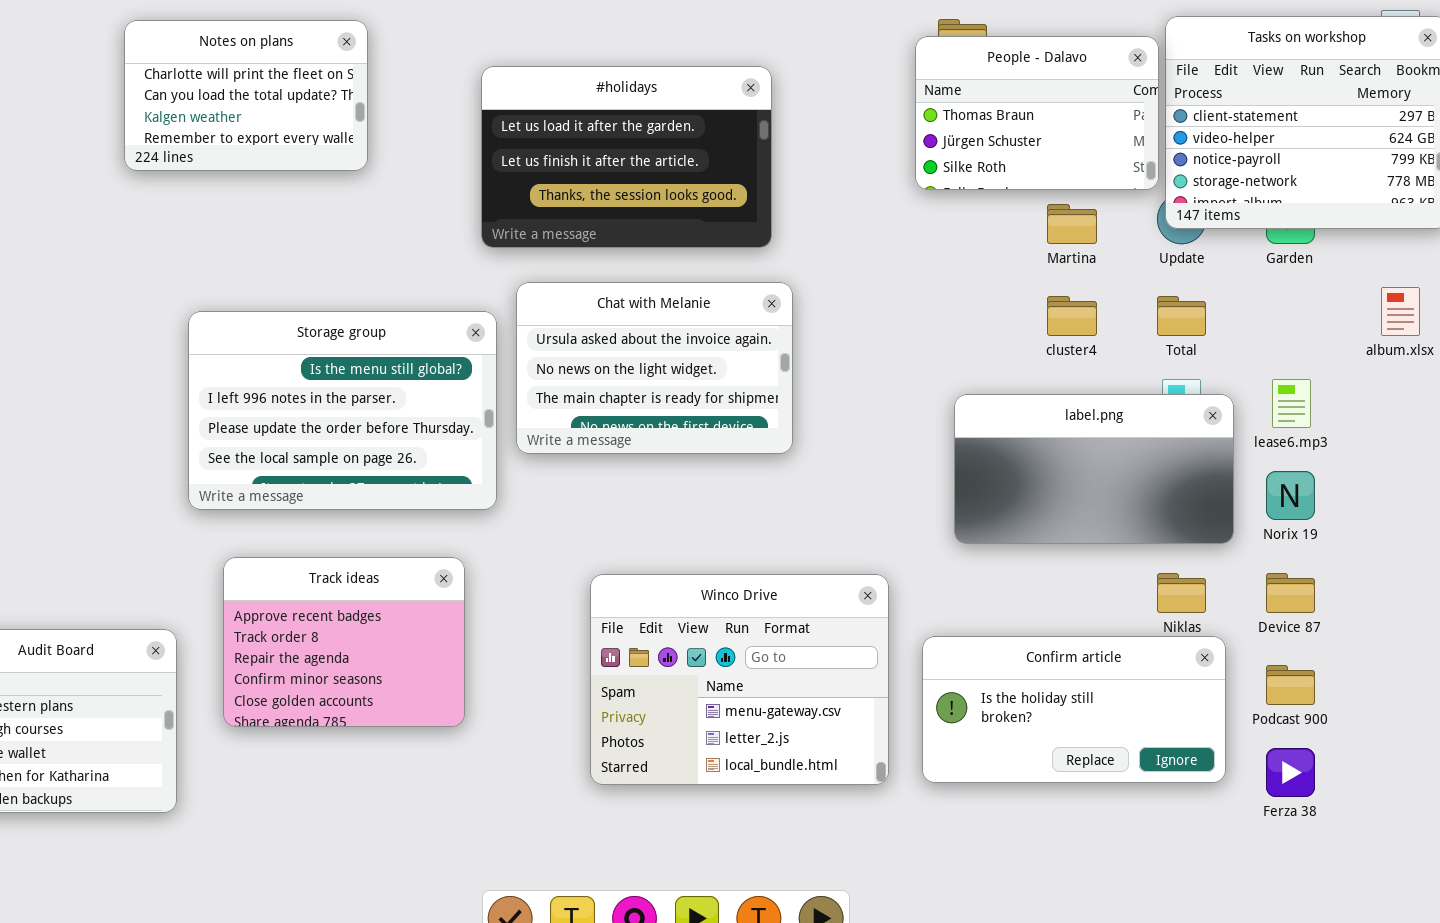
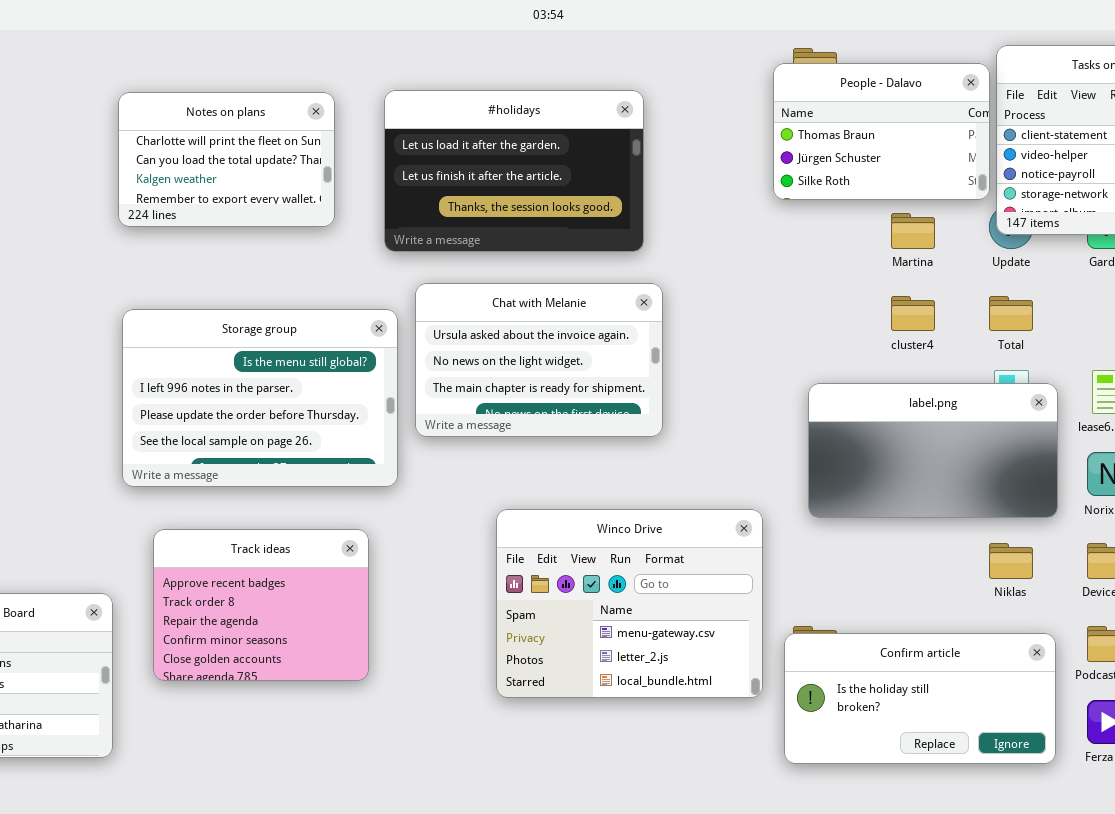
Notes on plans: [124,20,368,171] -> [118,92,335,227], moved
Winco Drive: [590,574,889,785] -> [496,509,763,698], moved
Confirm article: [922,636,1226,783] -> [784,633,1056,764], moved

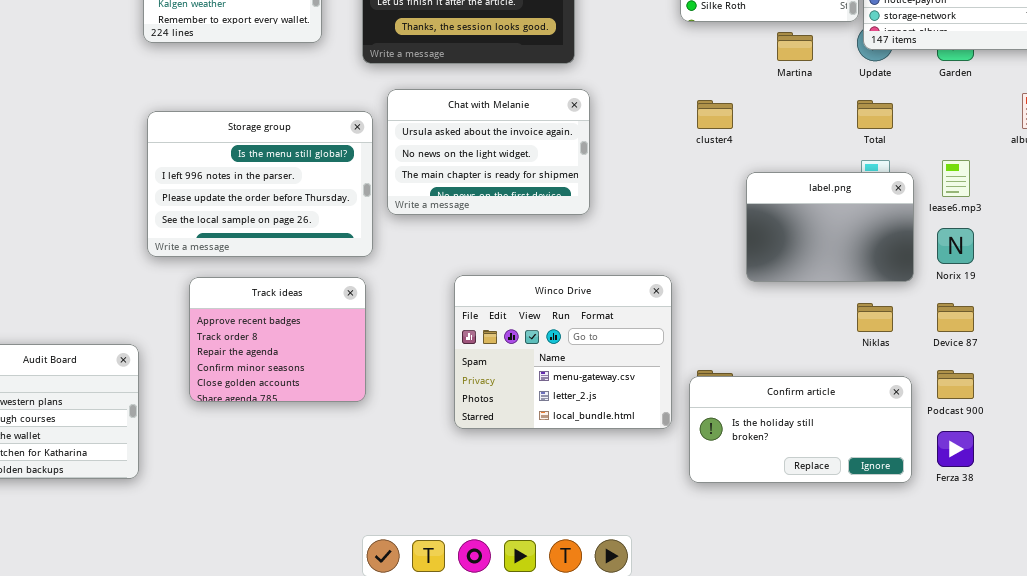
cluster4: [891,296,935,331] -> [697,100,733,129], moved
label.png: [808,383,1058,518] -> [746,172,914,282], resized
Track ideas: [153,529,369,681] -> [189,277,366,402], moved

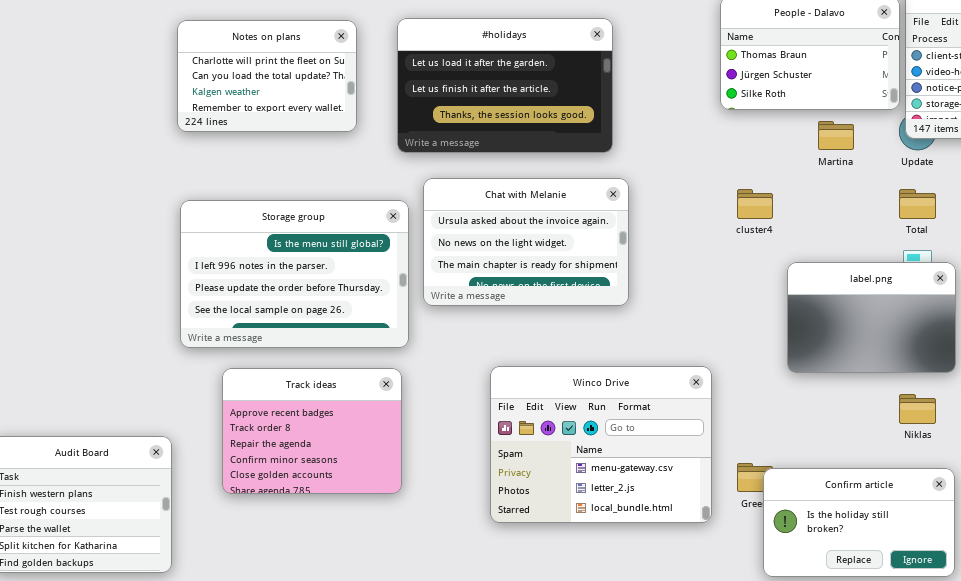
Confirm article: [689,376,912,483] -> [763,468,955,577], resized

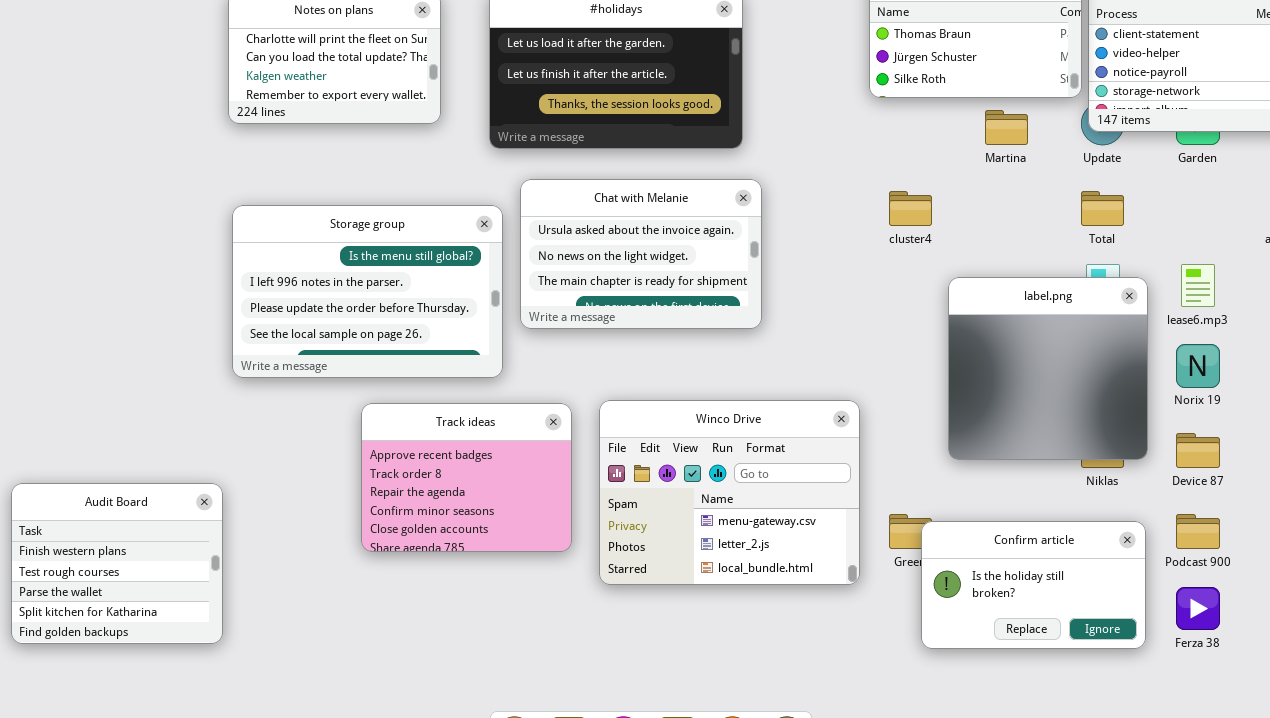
label.png: [787,262,956,373] -> [948,277,1148,460], resized
Track ideas: [222,368,402,494] -> [361,403,572,552], moved

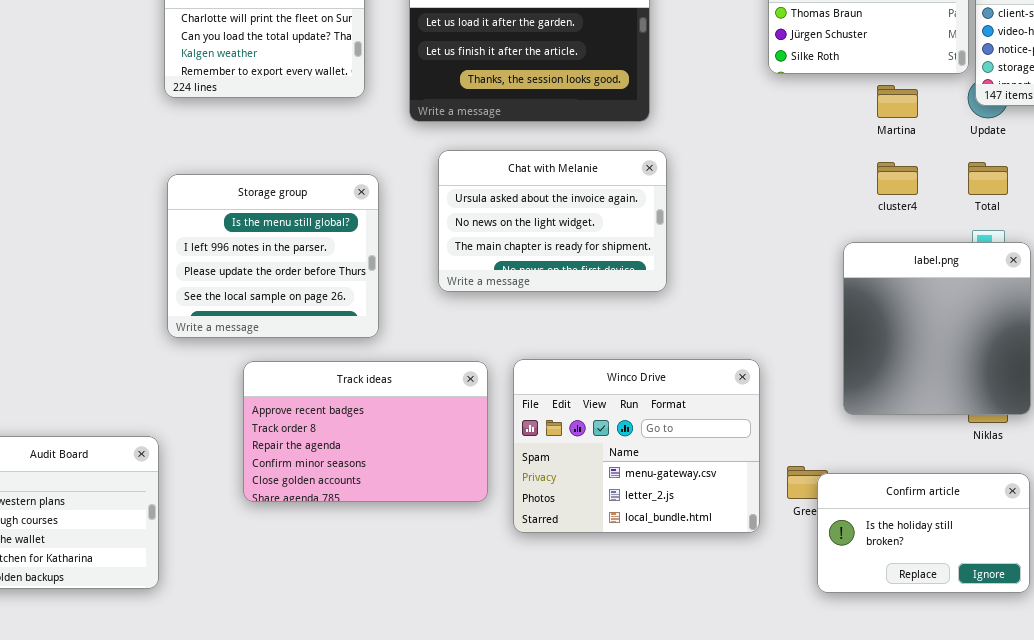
cluster4: [889,191,932,226] -> [877,162,918,195], moved
Storage group: [232,205,503,378] -> [167,174,379,338], resized
Track ideas: [361,403,572,552] -> [243,361,488,502], resized

